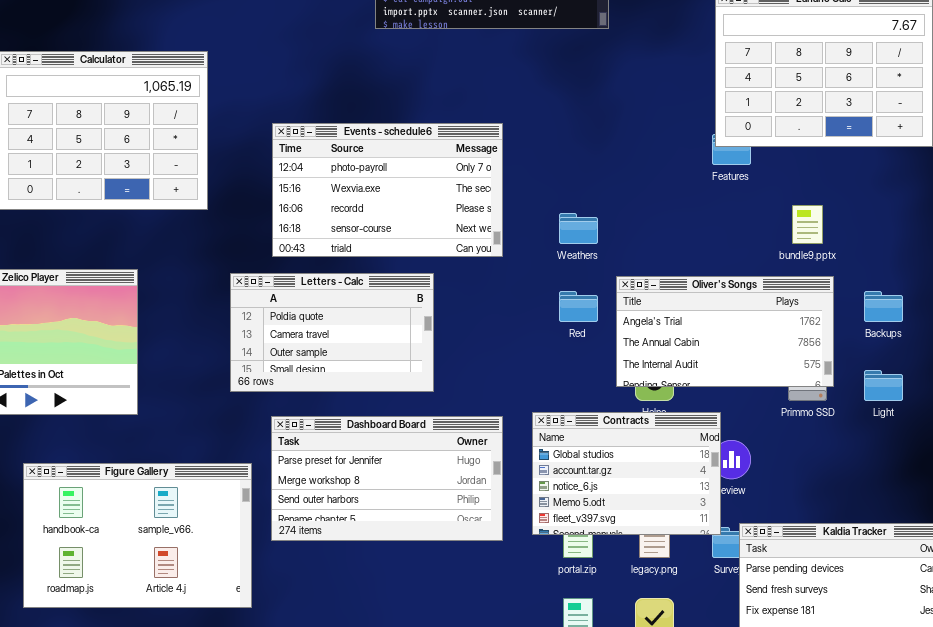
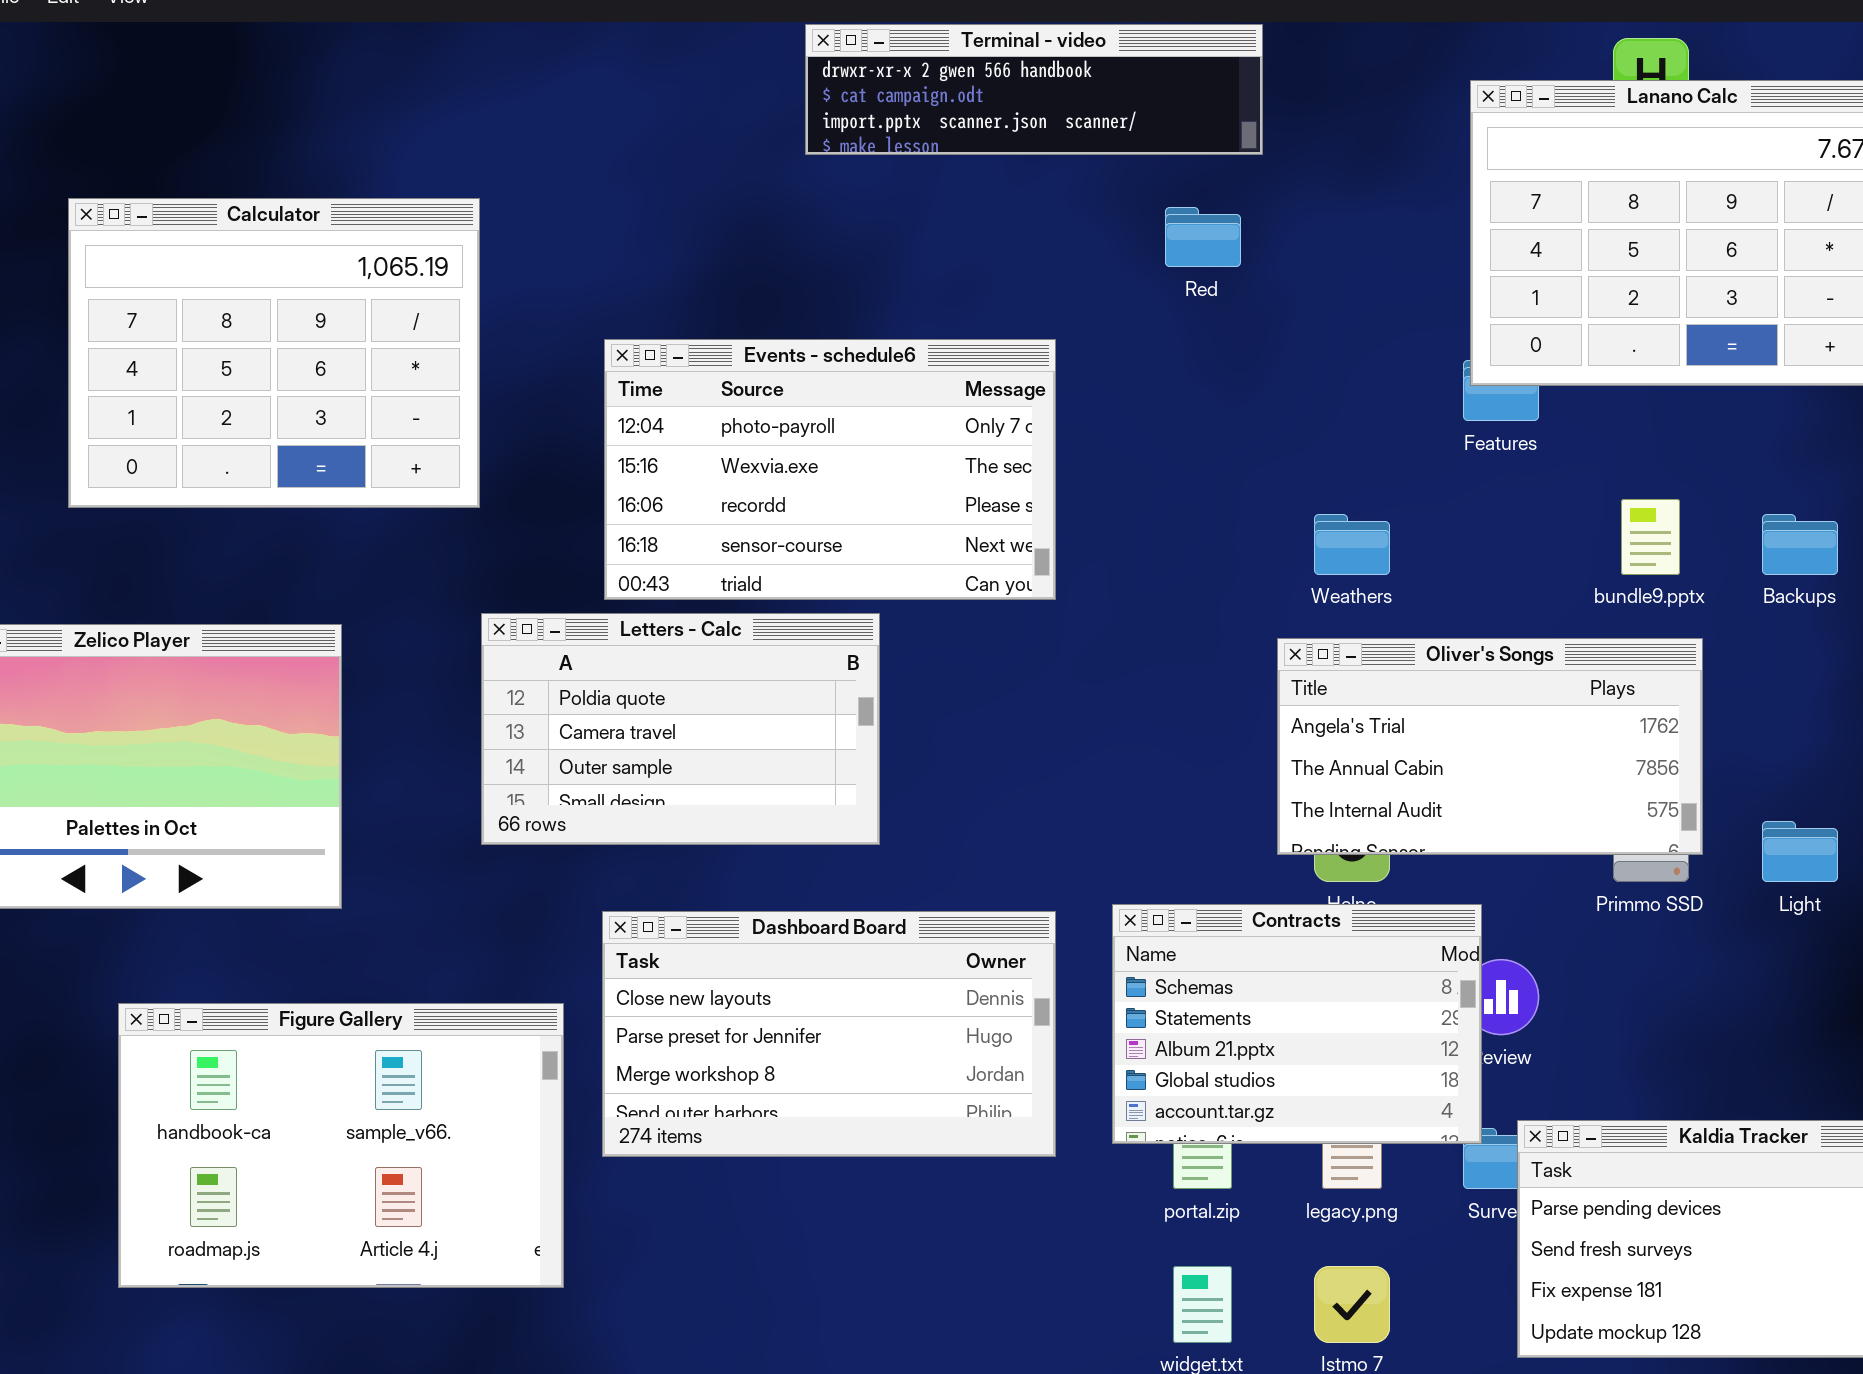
Weathers: [559,213,598,244] -> [1314,514,1390,575], moved
Letters - Calc: [230,273,434,392] -> [481,613,880,845], moved
Red: [559,291,598,322] -> [1165,207,1241,267], moved
Backups: [864,291,903,322] -> [1762,514,1838,575], moved
Contracts: [532,412,721,535] -> [1112,904,1482,1144], scrolled up 3 rows
Dashboard Board: [271,416,503,541] -> [602,911,1056,1157], scrolled up 1 row

